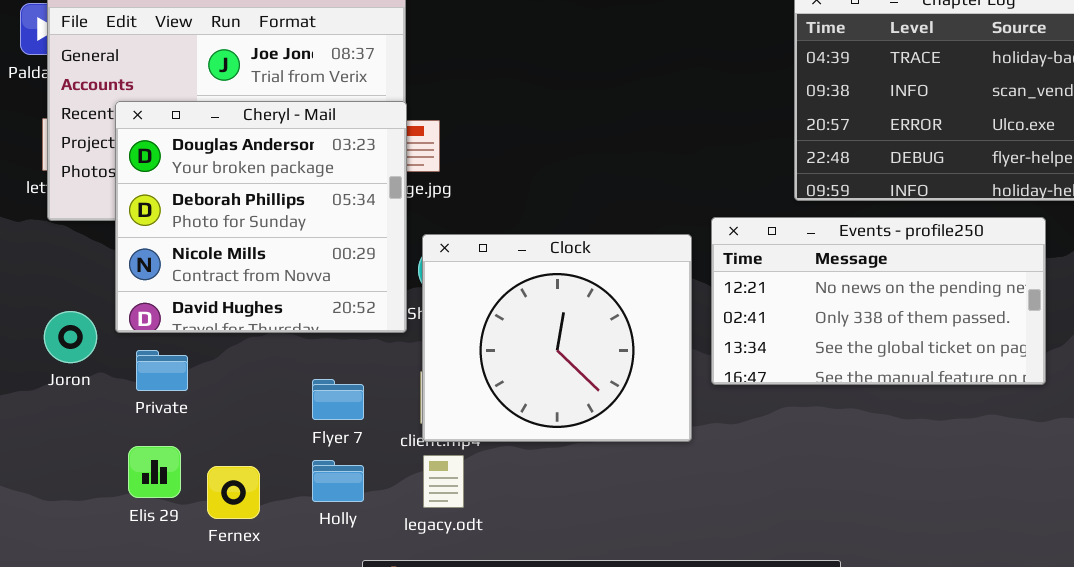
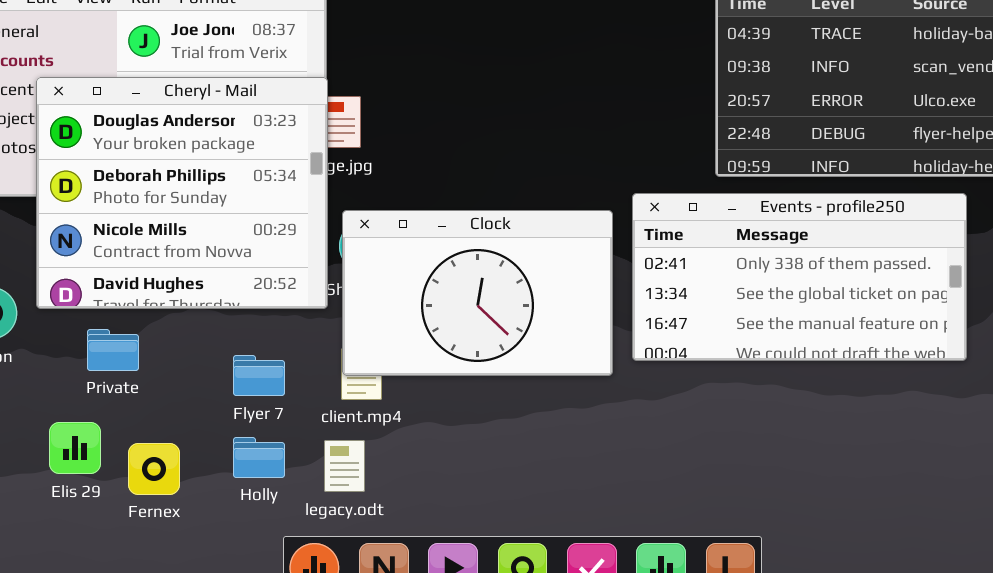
Events - profile250: [711,217,1046,385] -> [632,193,967,361], scrolled down 1 row
Clock: [422,234,692,442] -> [342,210,613,376], resized
Private: [136,350,188,391] -> [87,329,139,371], moved
legacy.odt: [423,455,464,508] -> [324,440,365,492], moved

